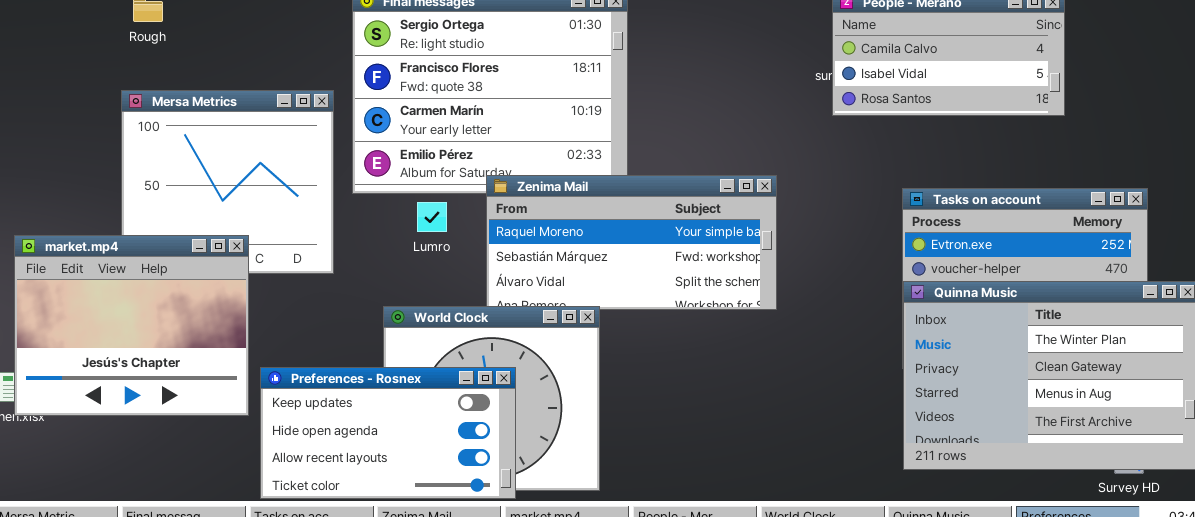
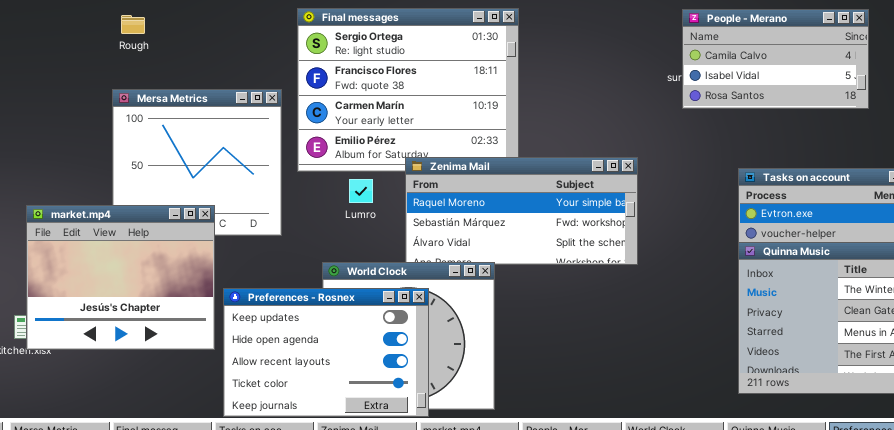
Preferences - Rosnex: [260,367,516,499] -> [223,288,429,417], resized

